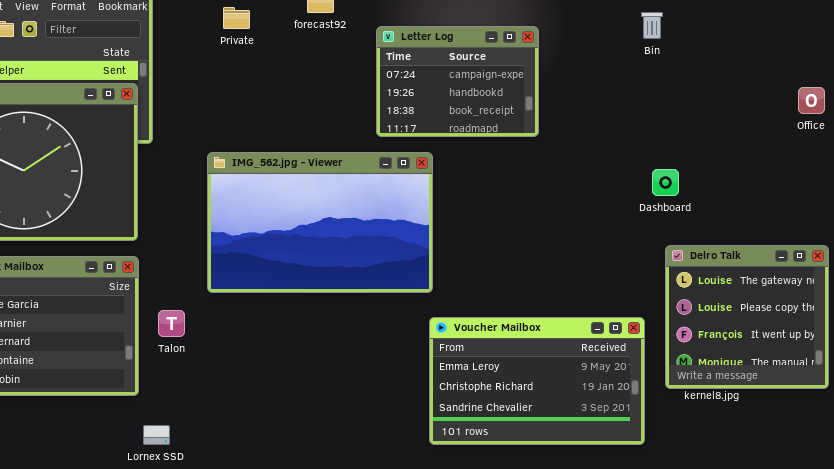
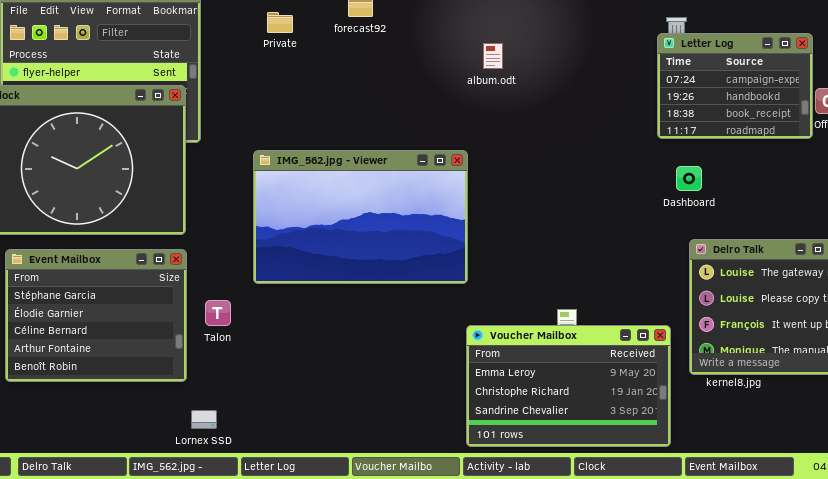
Letter Log: [376,26,539,137] -> [657,33,813,139], moved
Voucher Mailbox: [429,317,645,445] -> [466,325,671,447], moved

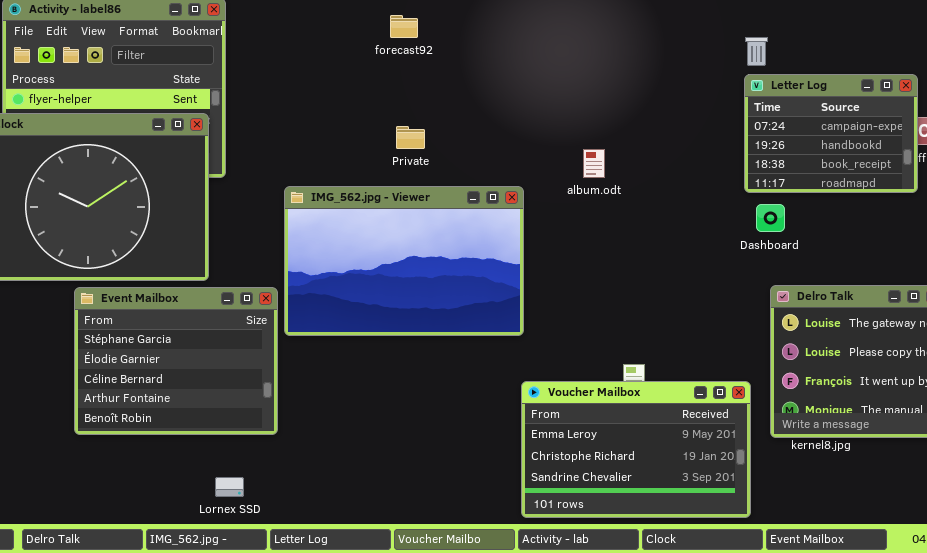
Private: [267,12,293,33] -> [396,126,425,149], moved
Letter Log: [657,33,813,139] -> [744,74,918,193], moved
album.odt: [483,43,503,69] -> [583,149,605,178], moved
Event Mailbox: [5,249,187,382] -> [74,287,278,435], moved

